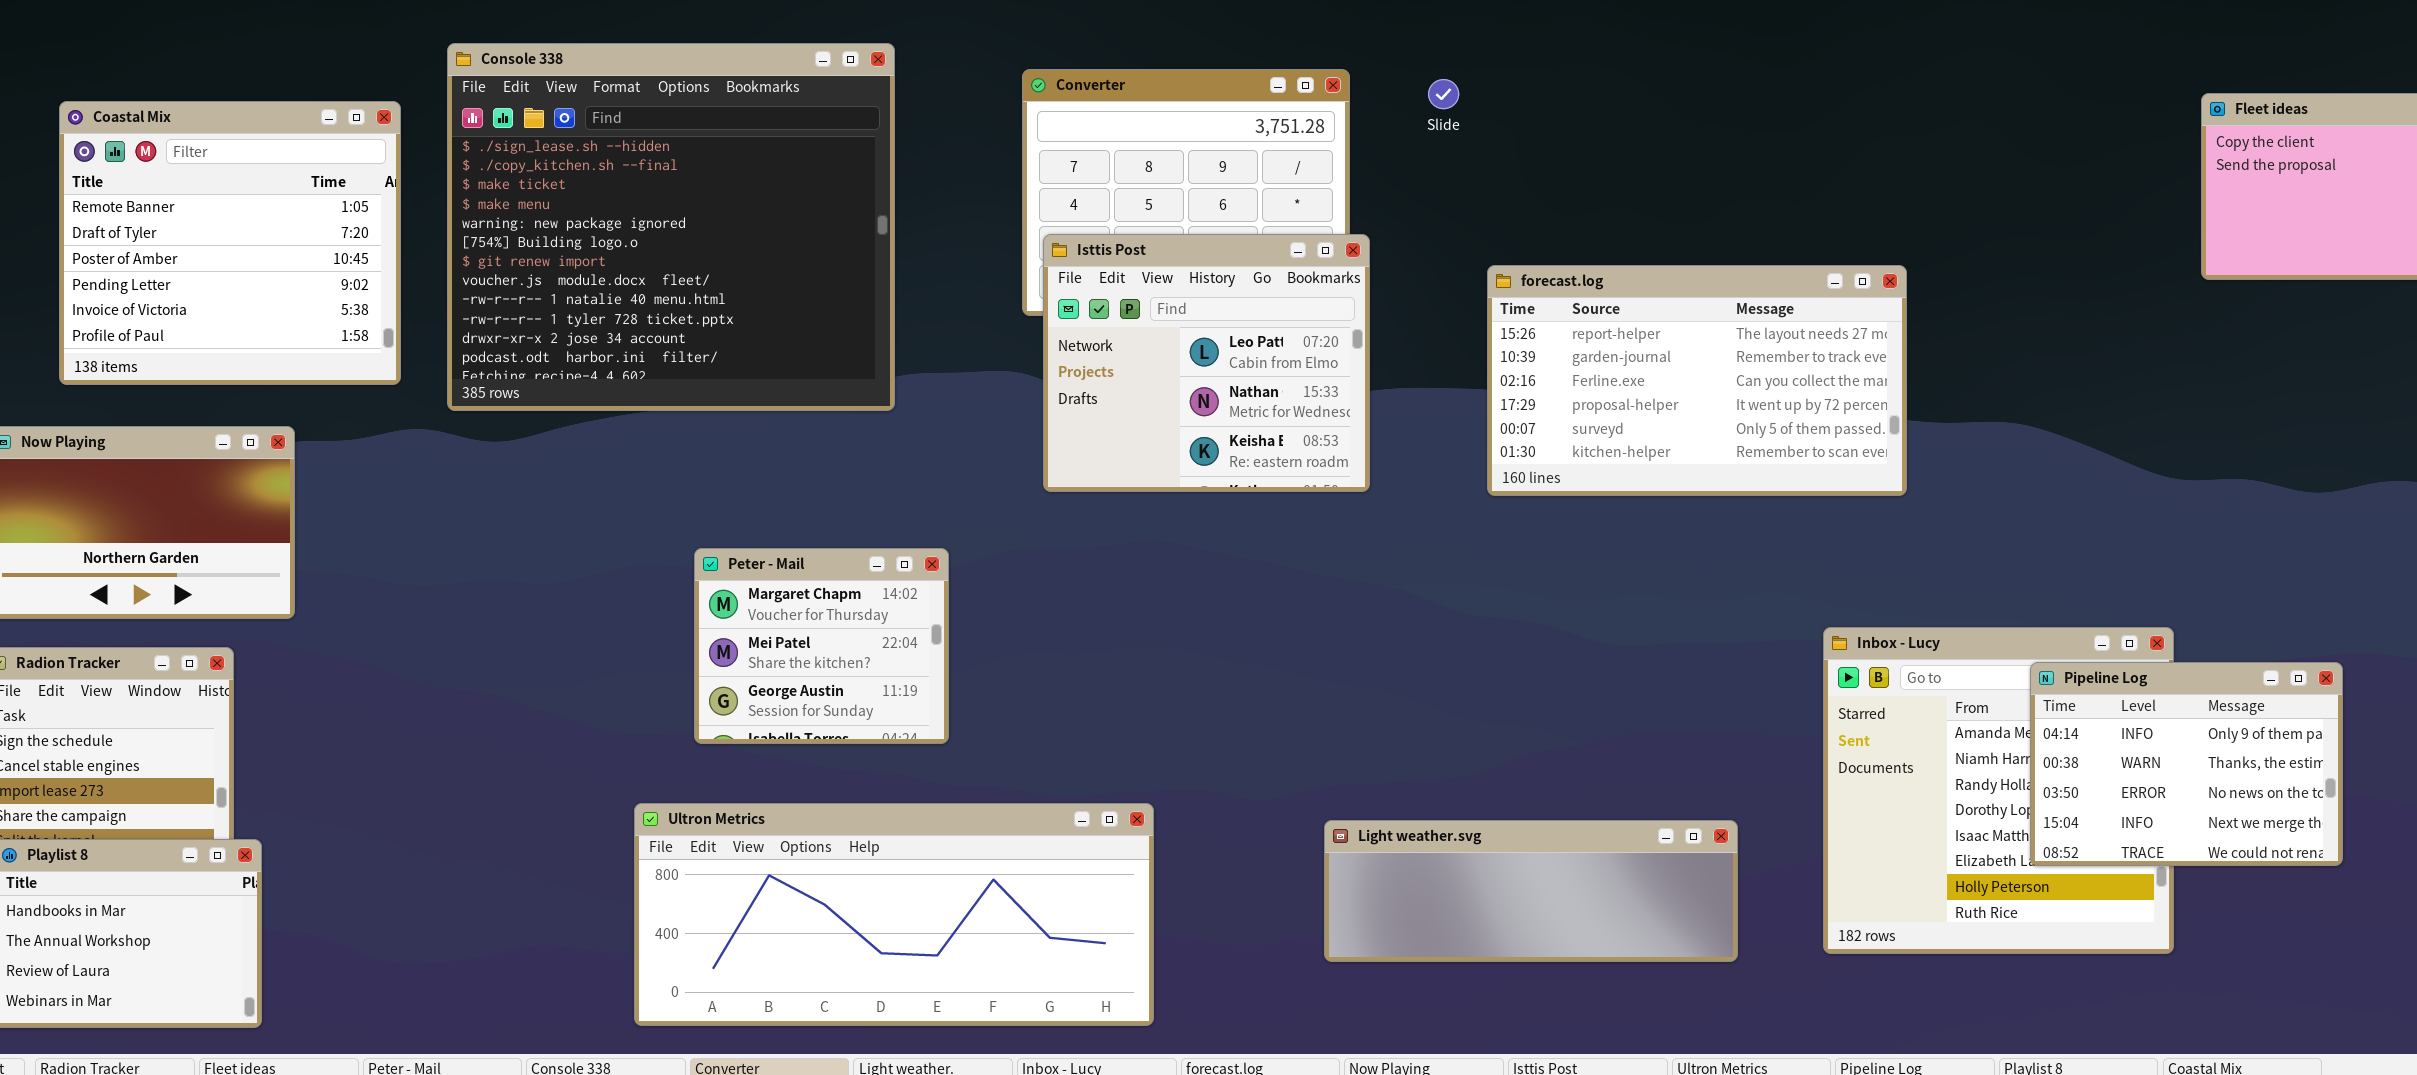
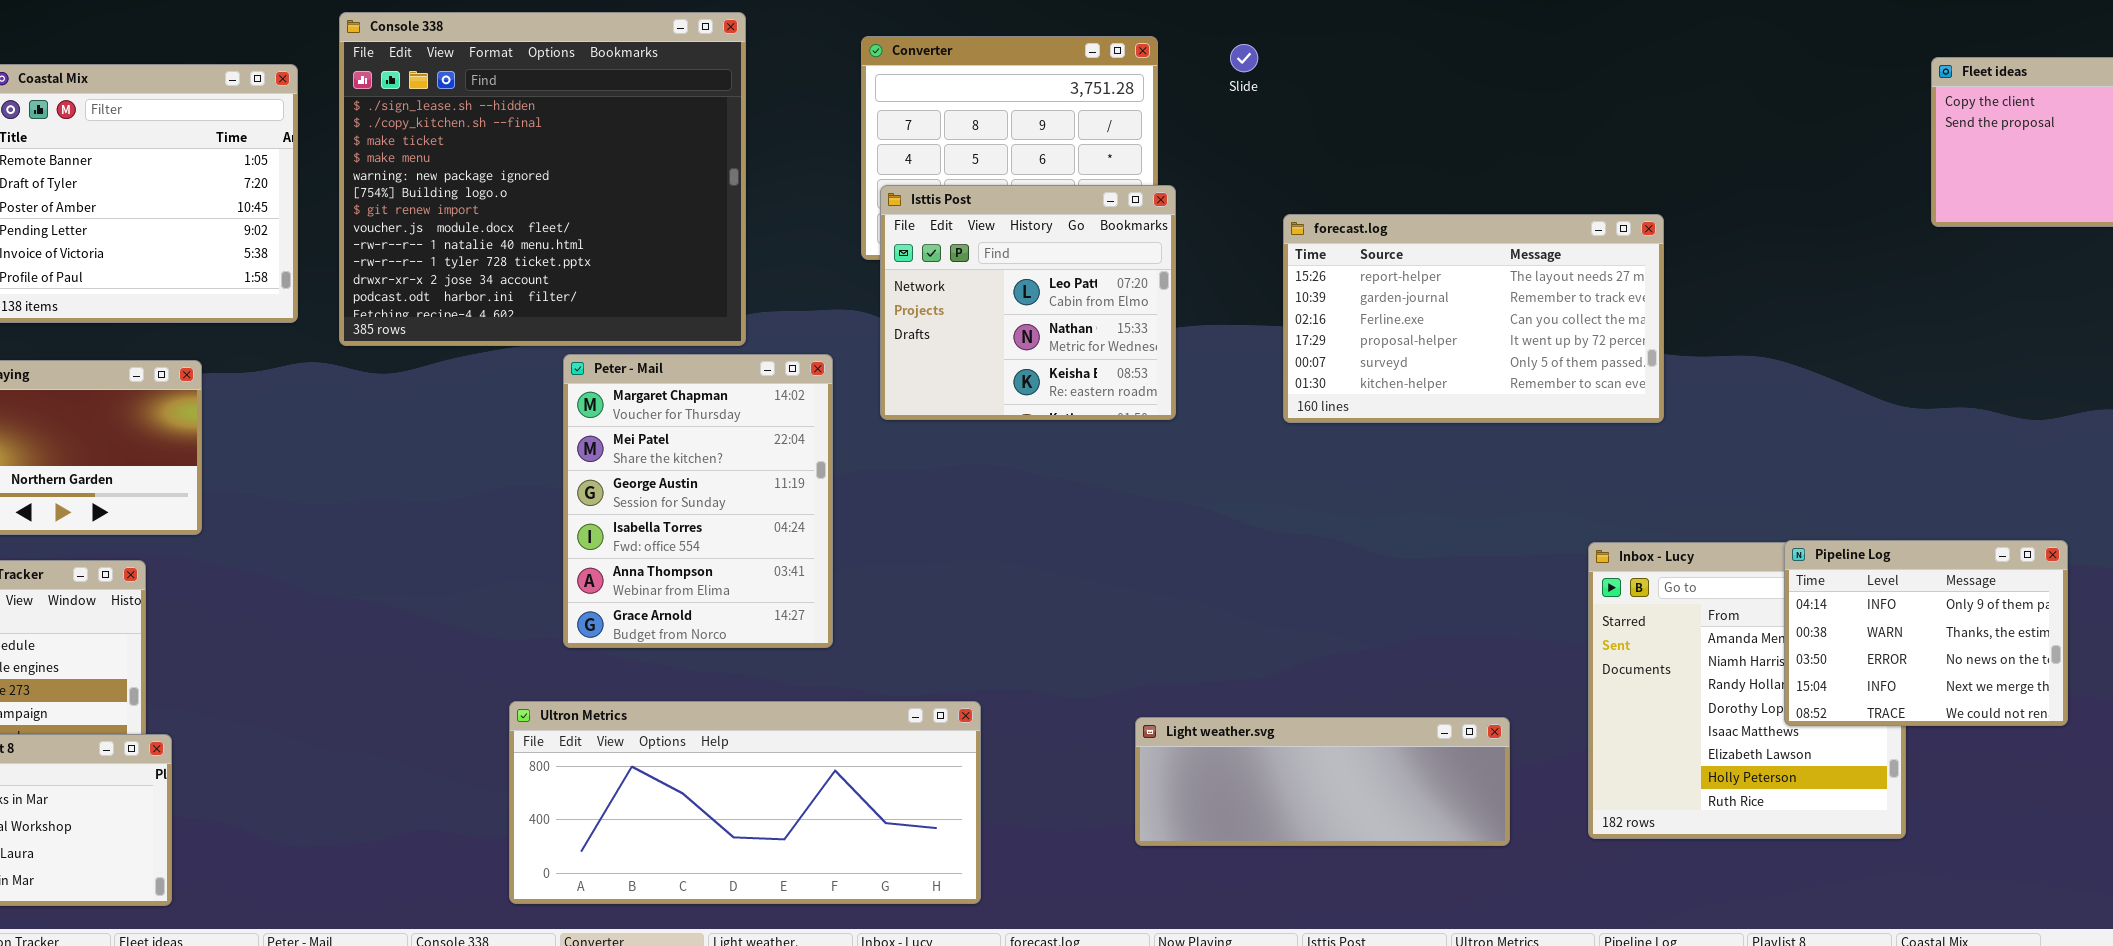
Peter - Mail: [694,548,949,744] -> [563,354,833,648], resized
Pipeline Log: [2030,662,2343,866] -> [1784,540,2068,726], moved

